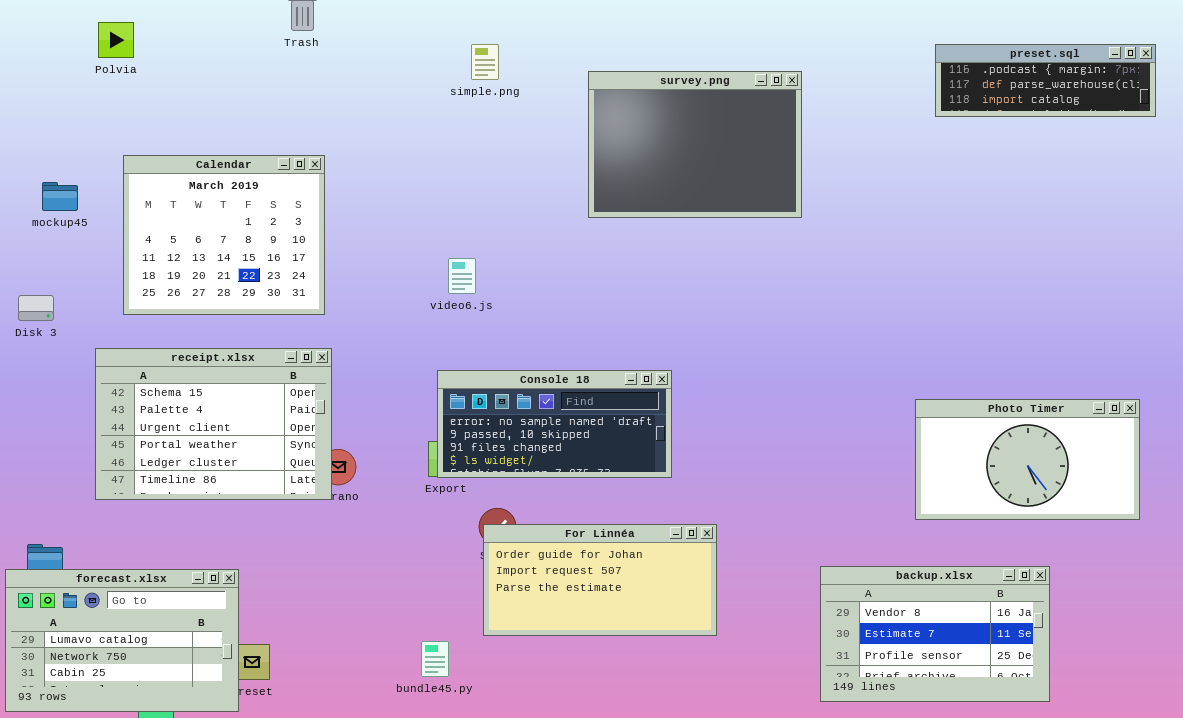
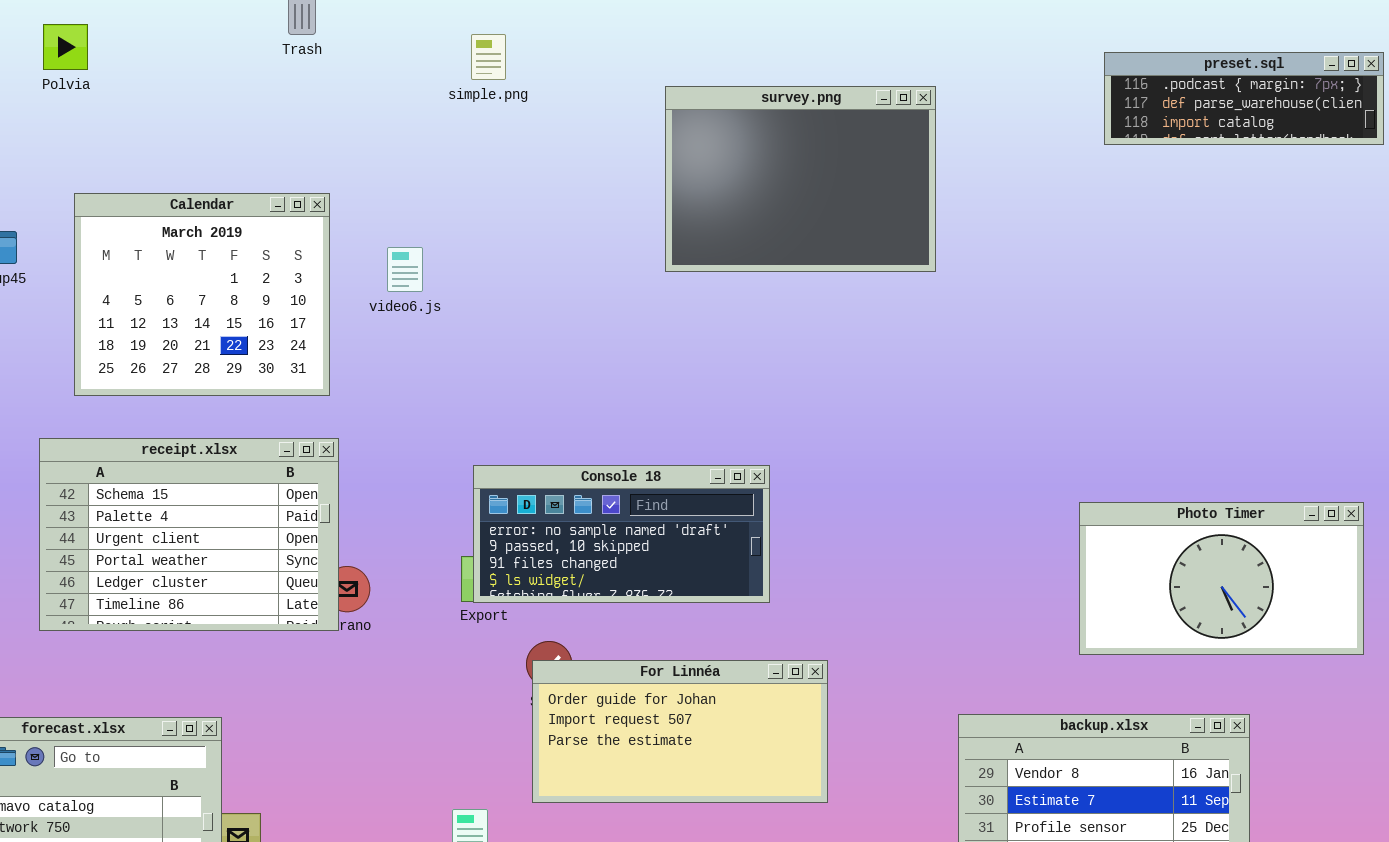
simple.png: [471,44,499,80] -> [471,34,506,80], moved
video6.js: [448,258,476,294] -> [387,247,423,292], moved

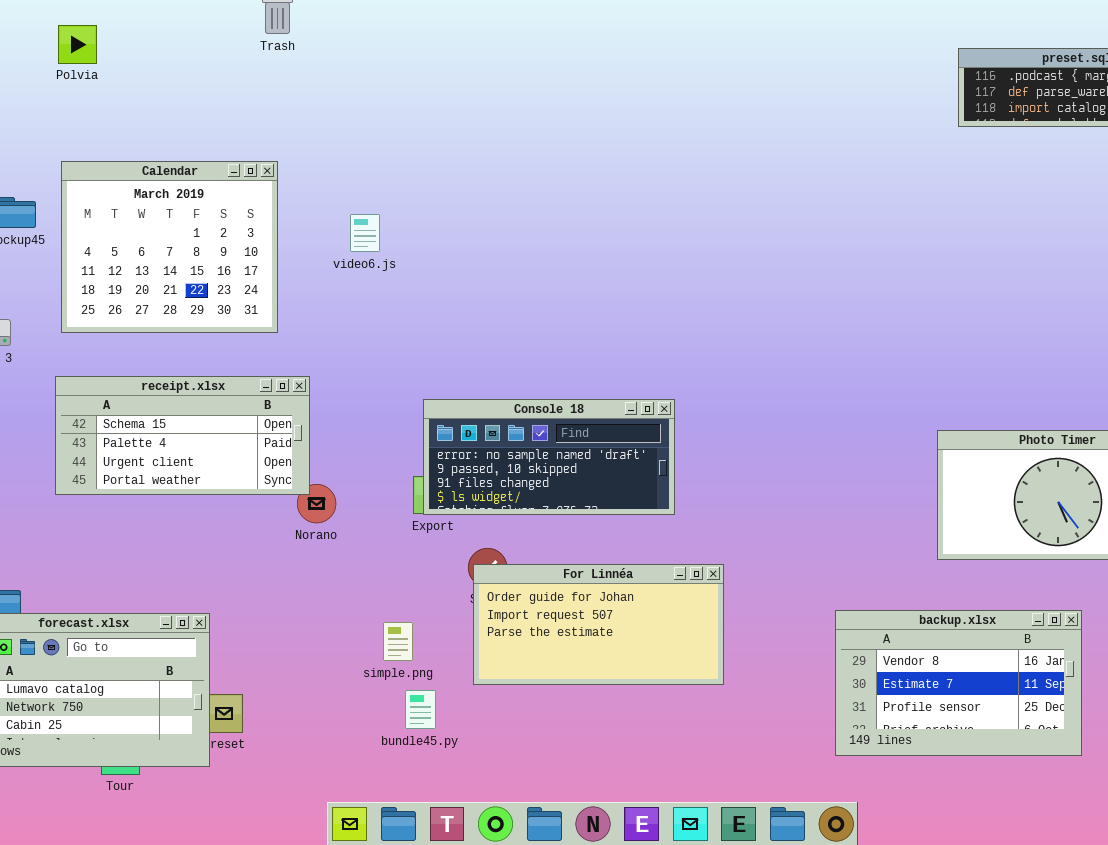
simple.png: [471,34,506,80] -> [383,622,413,661], moved
survey.png: [665,86,936,272] -> none, closed
Calendar: [74,193,330,396] -> [61,161,278,333], moved
receipt.xlsx: [39,438,339,631] -> [55,376,310,495], resized

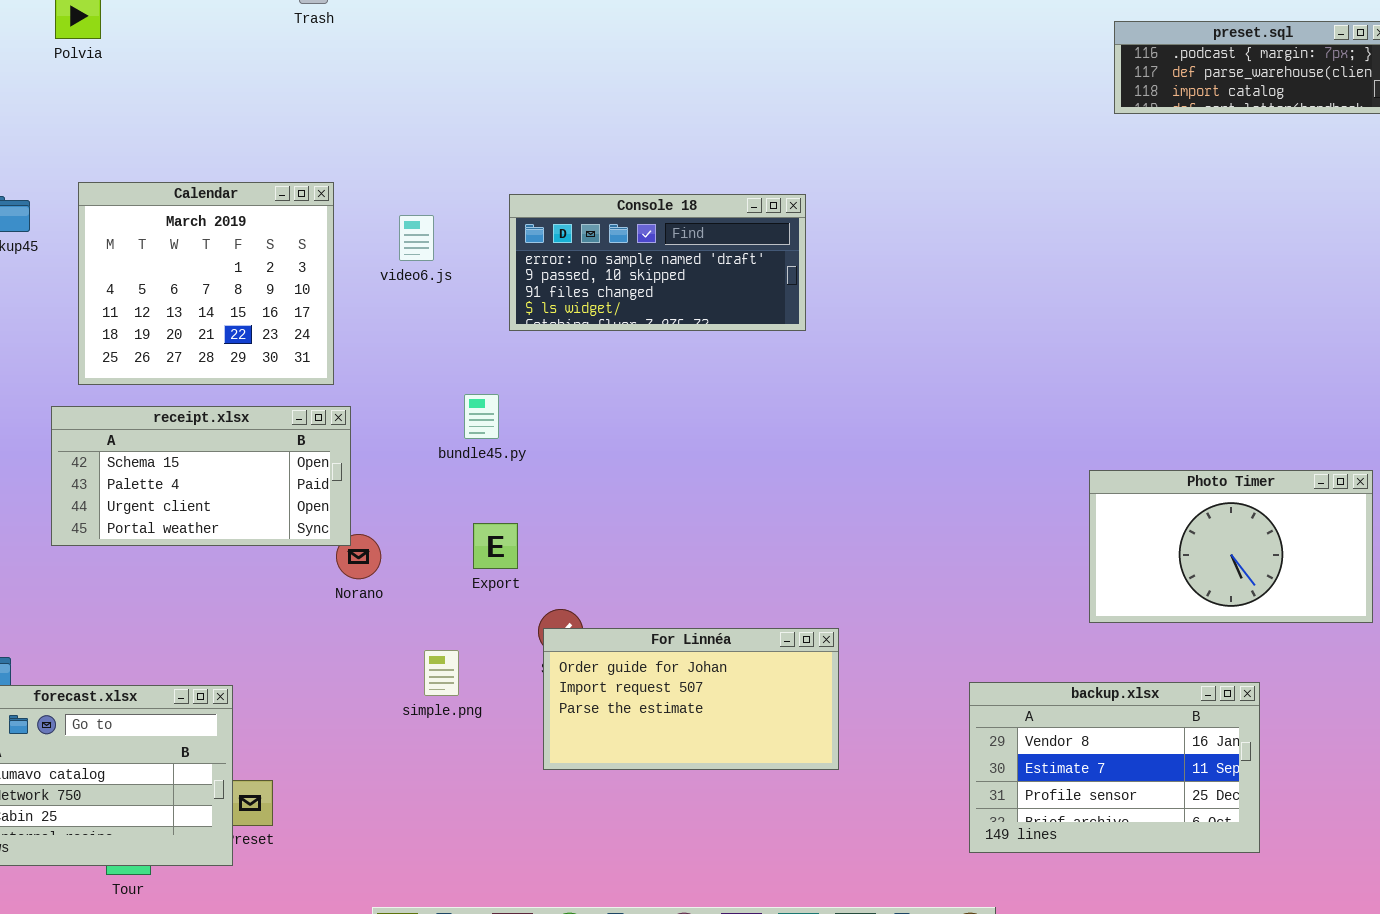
Calendar: [61,161,278,333] -> [78,182,334,385], moved
Console 18: [423,399,675,515] -> [509,194,806,331], moved
simple.png: [383,622,413,661] -> [424,650,459,696], moved
bundle45.py: [405,690,436,729] -> [464,394,499,439], moved

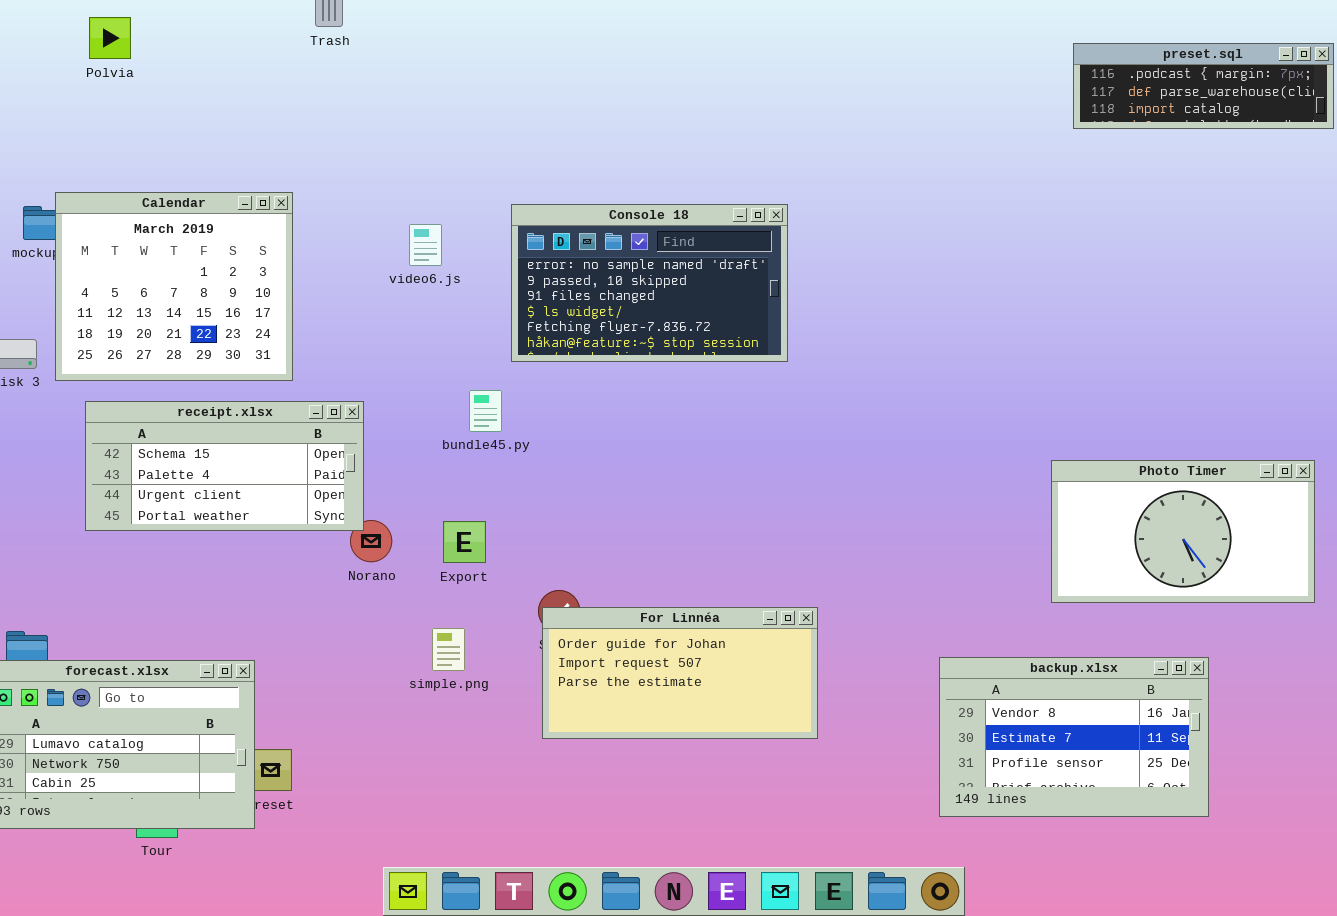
Calendar: [78,182,334,385] -> [55,192,293,381], moved
Console 18: [509,194,806,331] -> [511,204,788,362], resized
Export: [473,523,518,569] -> [443,521,486,563], moved

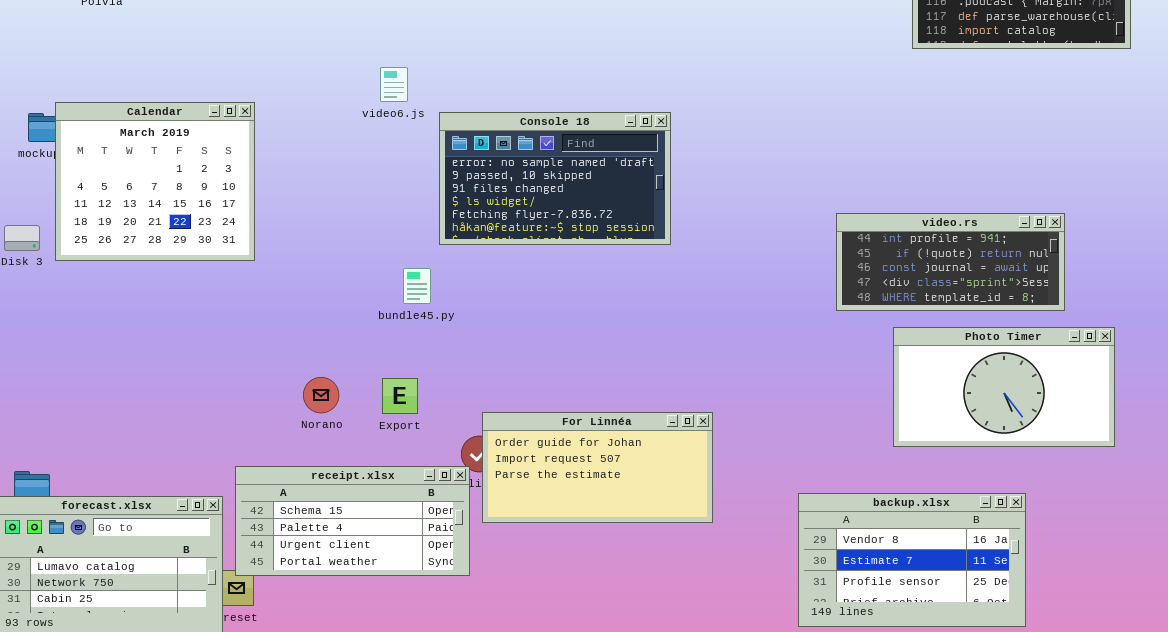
video6.js: [409,224,442,266] -> [380,67,408,102], moved
video.rs: none -> [836,213,1065,311], opened
receipt.xlsx: [85,401,364,531] -> [235,466,470,576], moved
For Linnéa: [542,607,818,739] -> [482,412,713,523], moved

